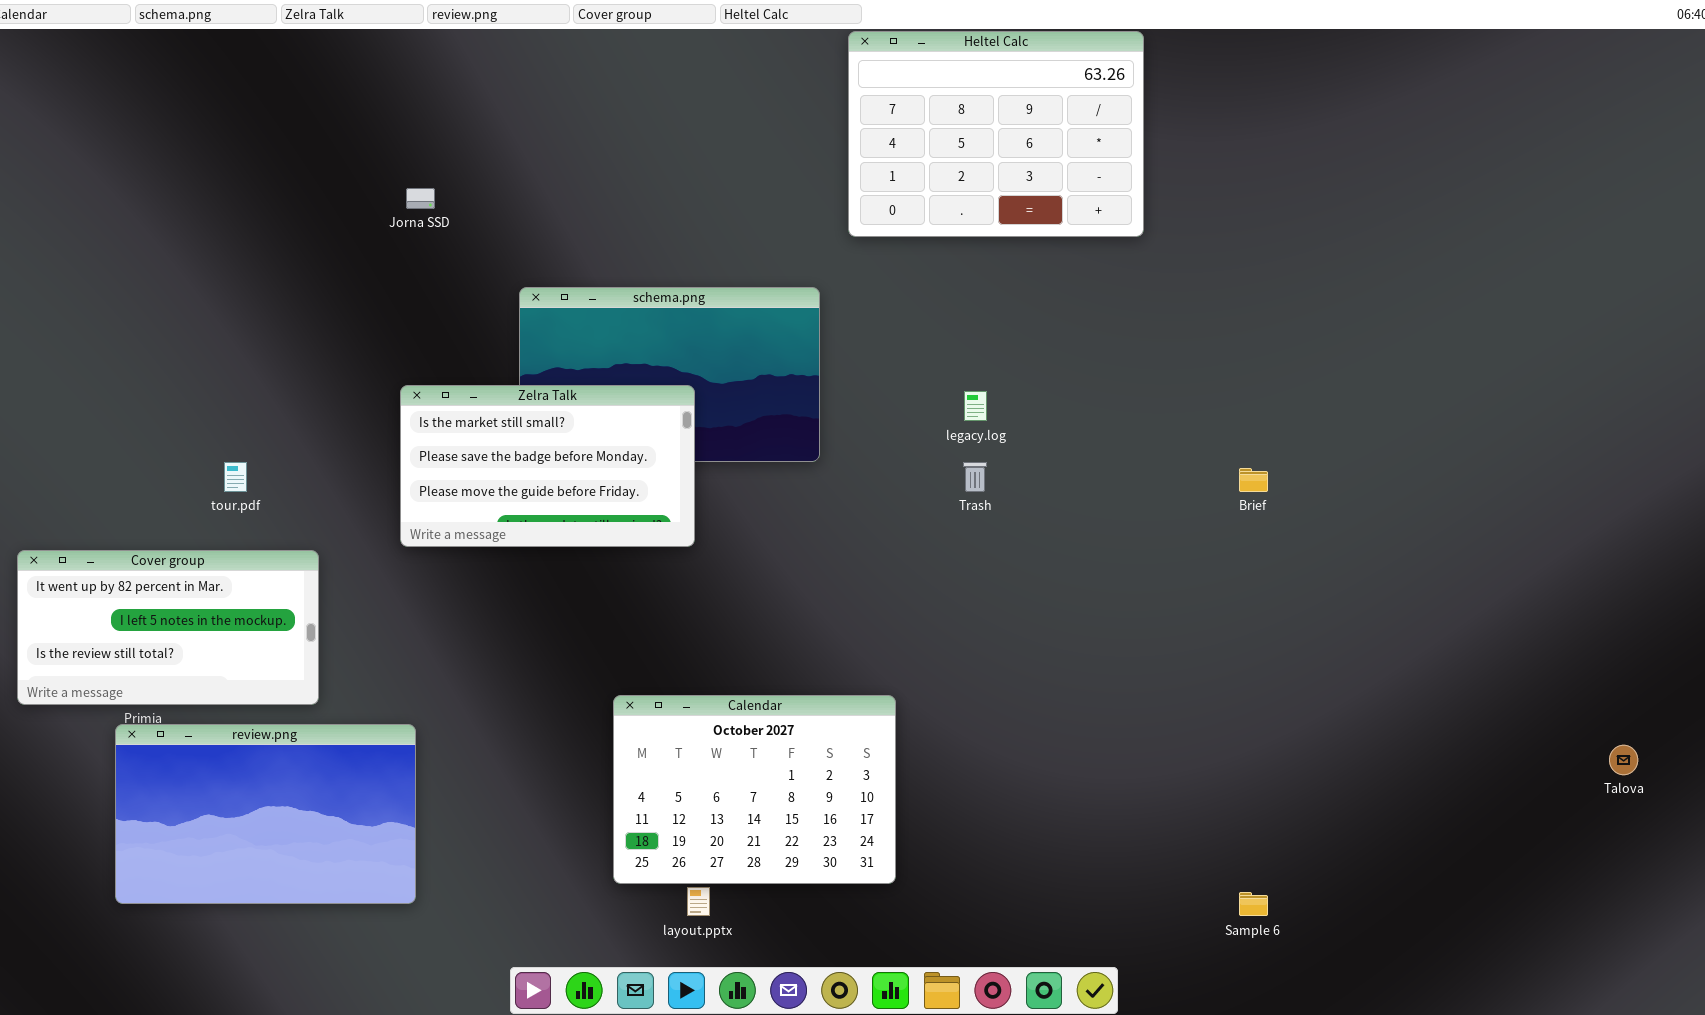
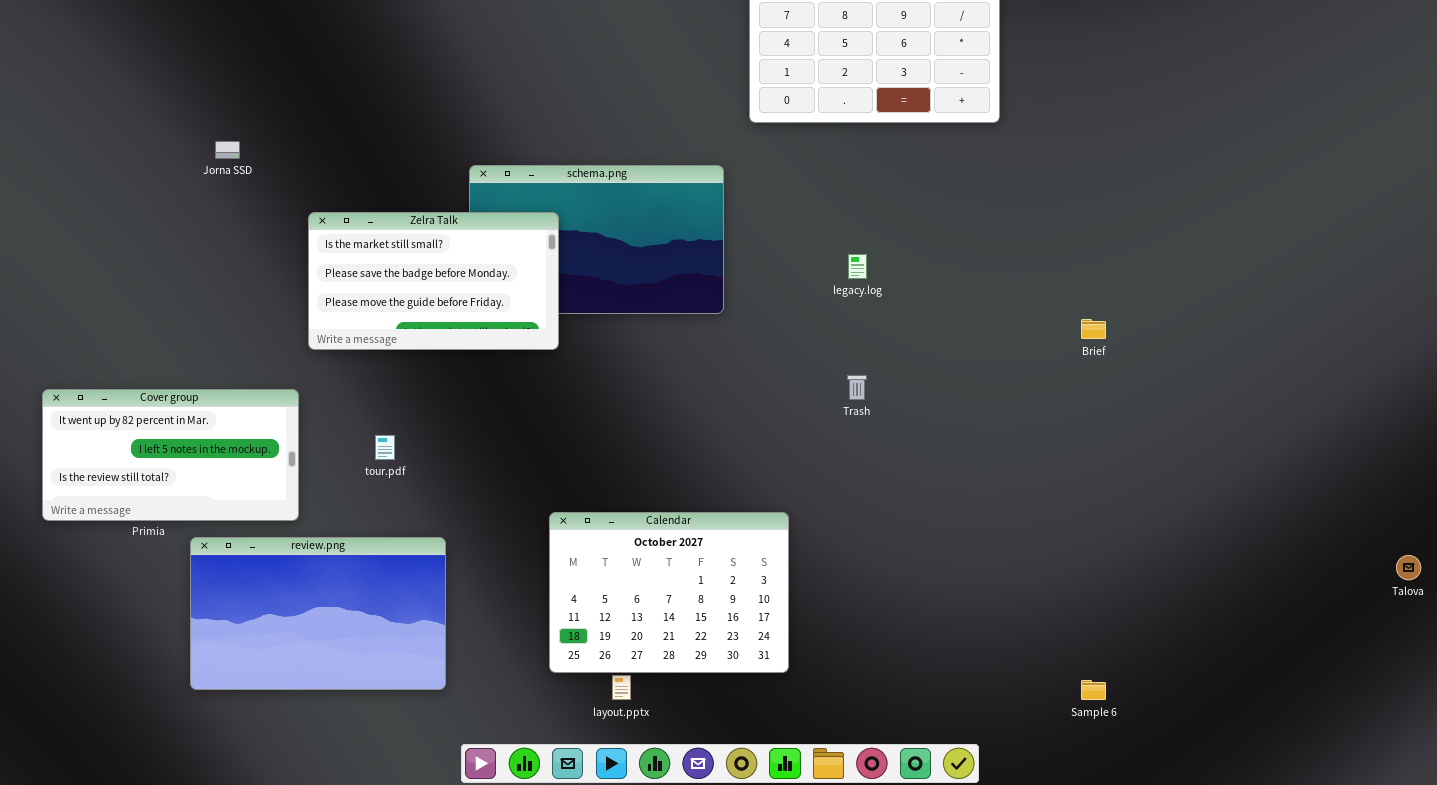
Jorna SSD: [406,188,435,209] -> [215,141,240,159], moved
Zelra Talk: [400,385,695,547] -> [308,212,559,350], moved
tour.pdf: [224,462,247,492] -> [375,435,395,460], moved
Trash: [963,462,987,492] -> [847,375,867,400], moved
review.png: [115,724,416,904] -> [190,537,446,690], moved

